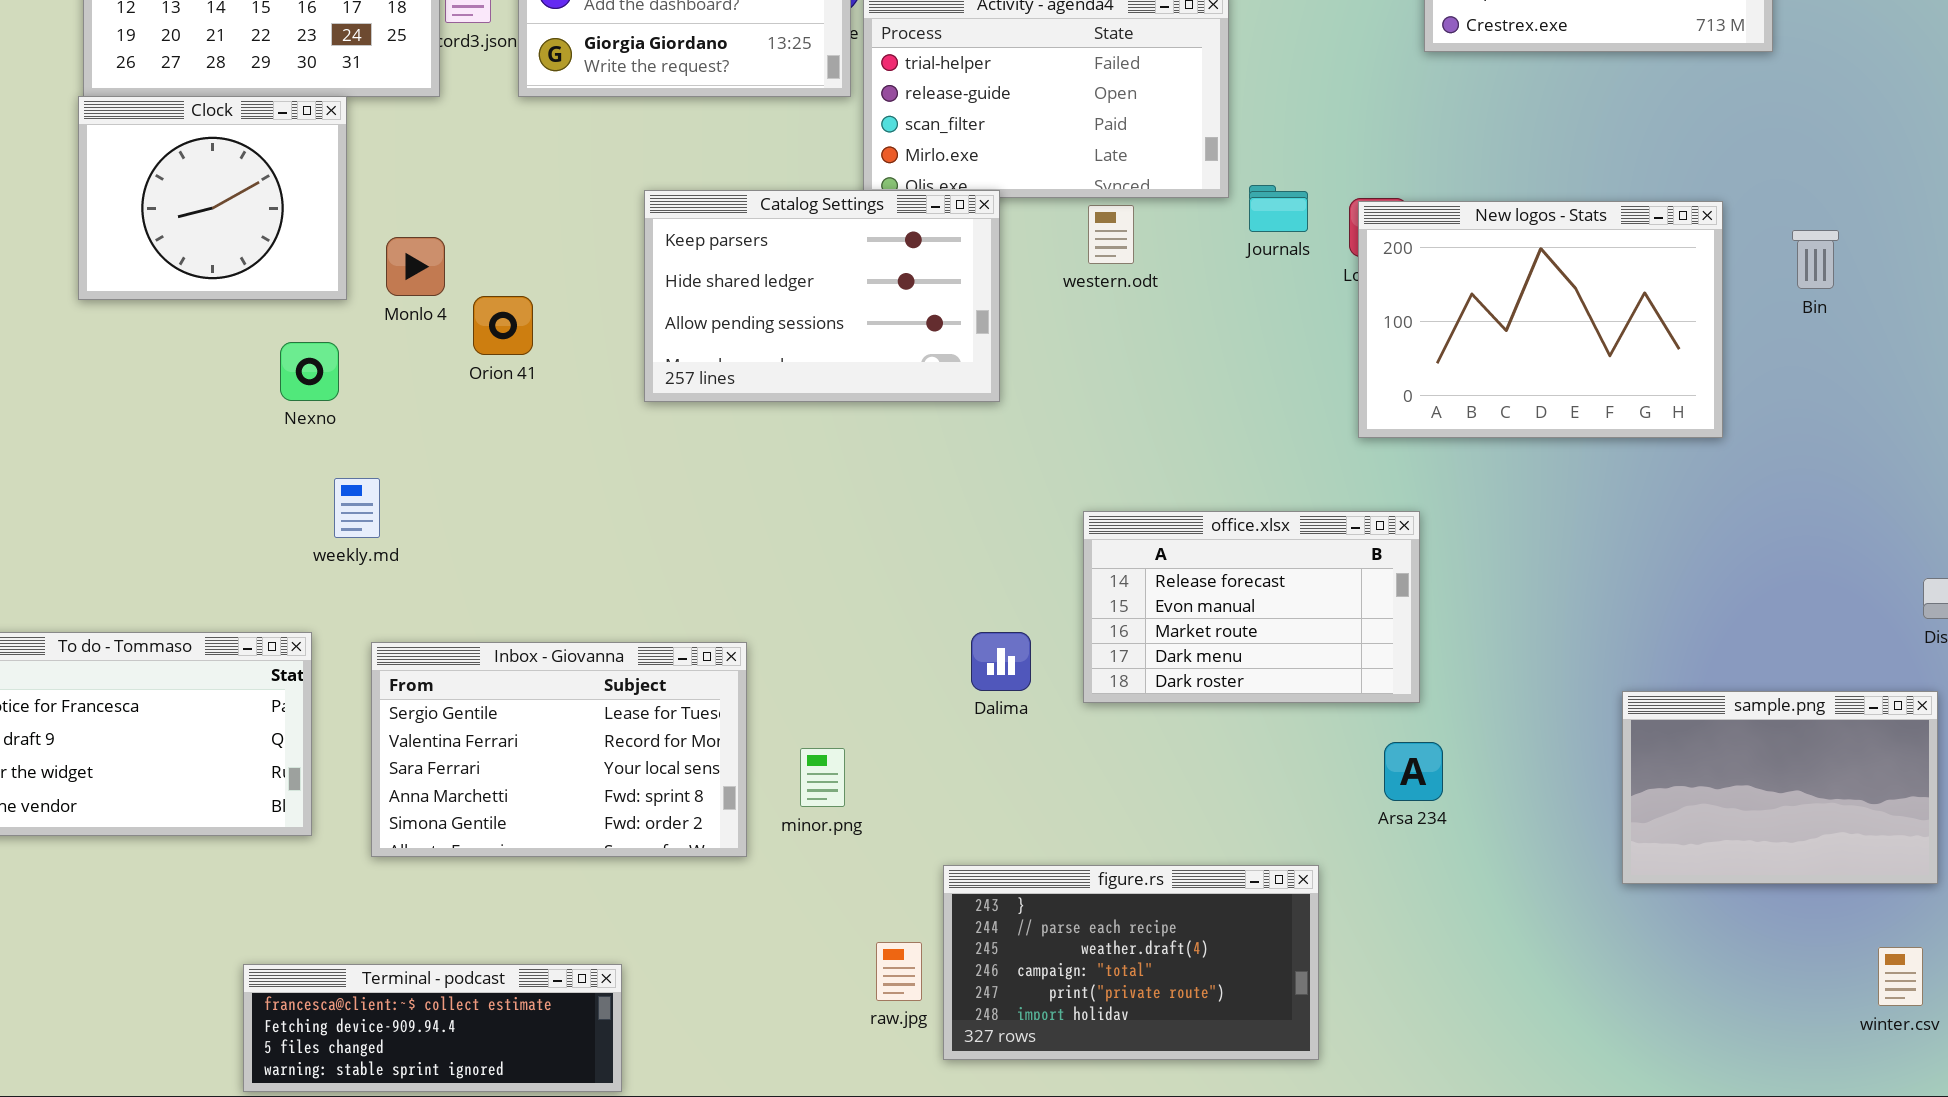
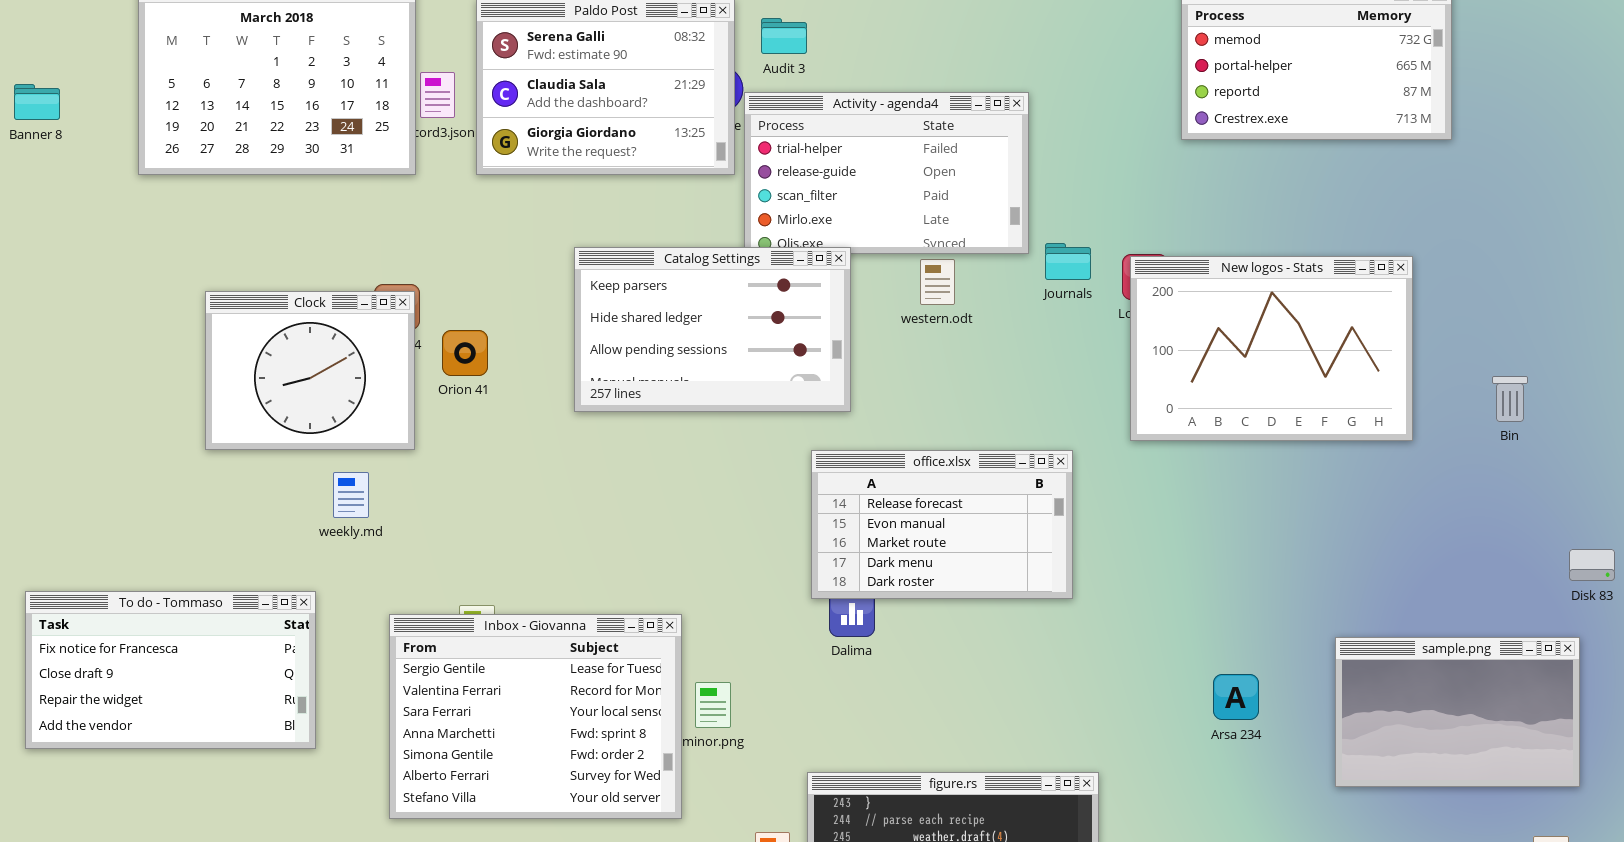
Clock: [78,96,347,300] -> [205,291,415,450], moved
Bin: [1792,230,1839,289] -> [1492,376,1528,422], moved
office.xlsx: [1083,511,1420,703] -> [811,450,1073,599], moved
Inbox - Giovanna: [371,642,747,857] -> [389,614,682,819], moved, resized
Arsa 234: [1384,742,1443,801] -> [1213,674,1259,720], moved

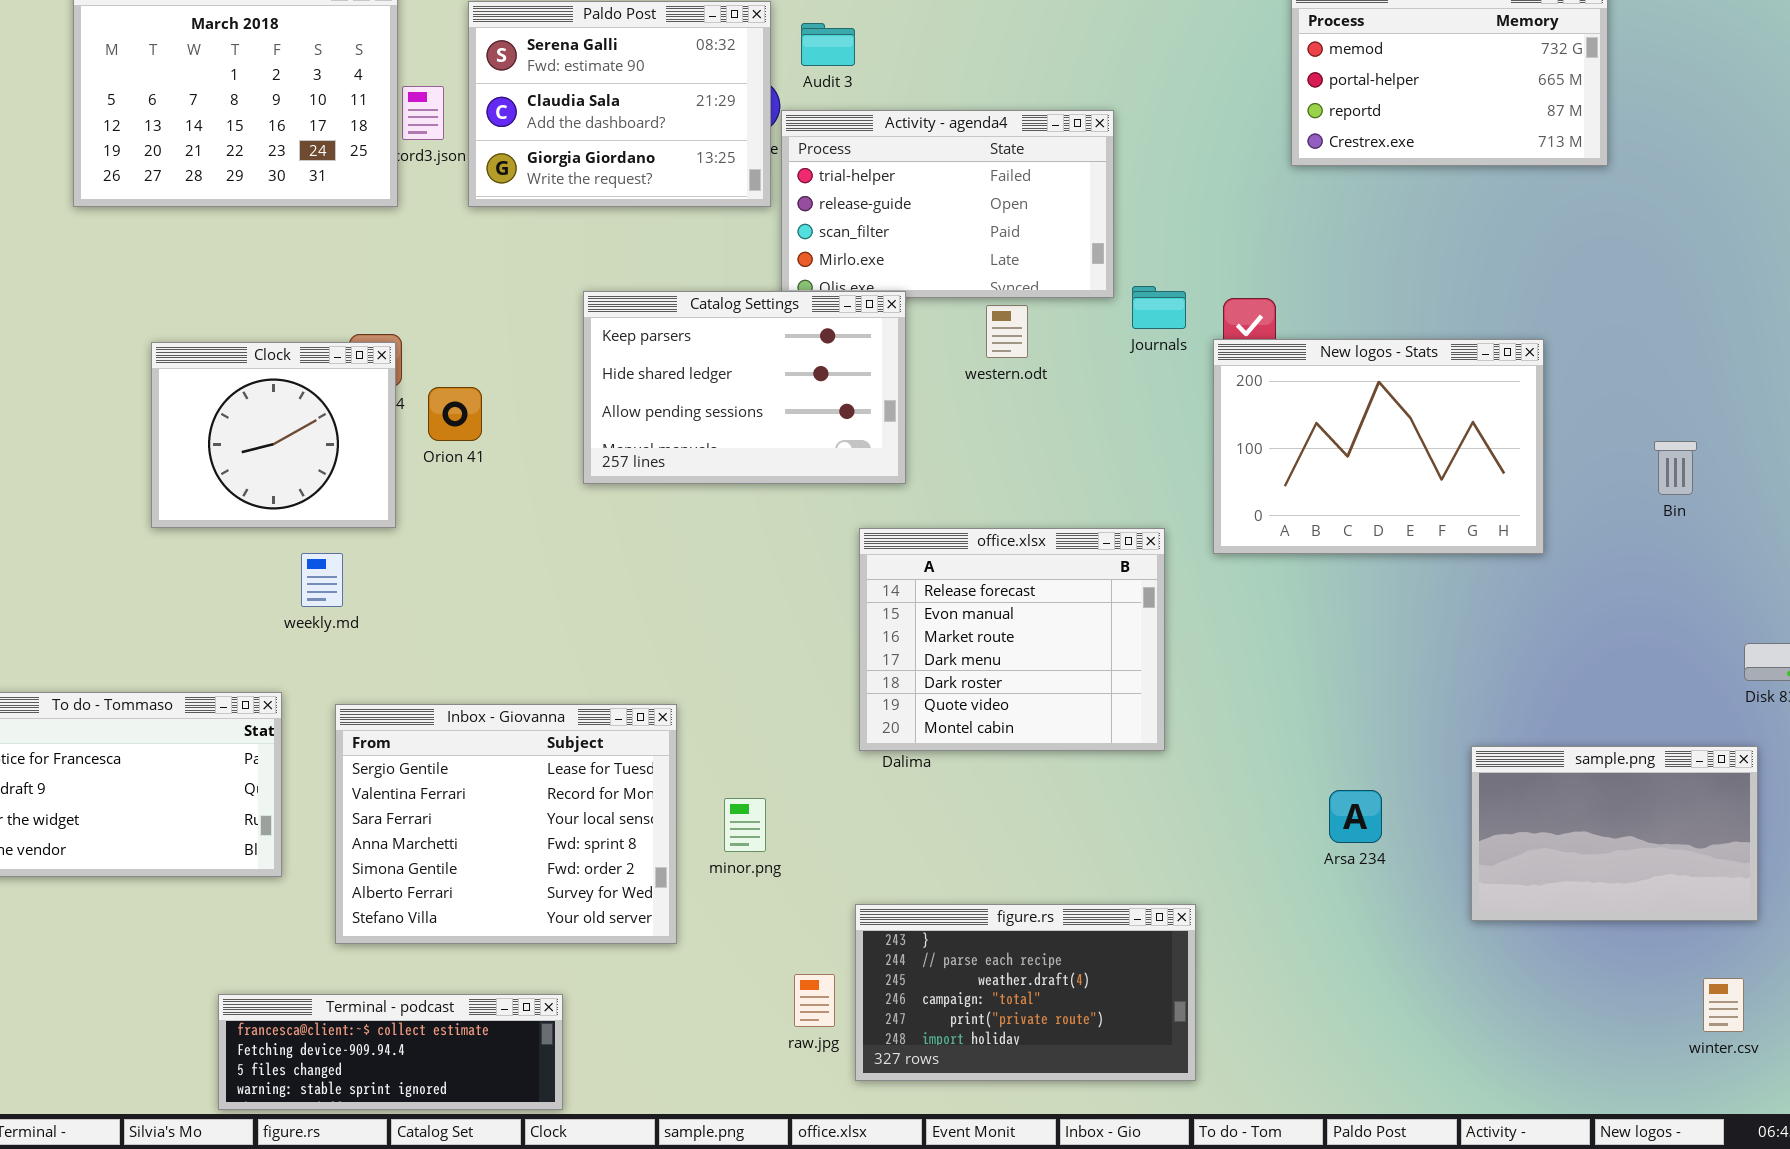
New logos - Stats: [1130,256,1413,441] -> [1213,339,1544,554], moved
office.xlsx: [811,450,1073,599] -> [859,528,1165,751], resized
Inbox - Giovanna: [389,614,682,819] -> [335,704,677,944], moved

